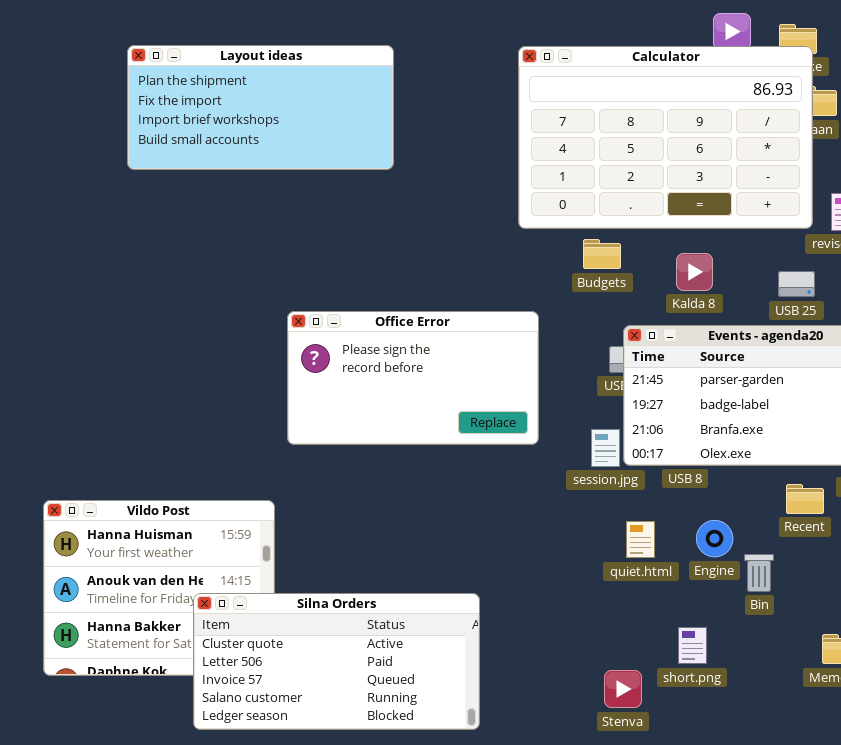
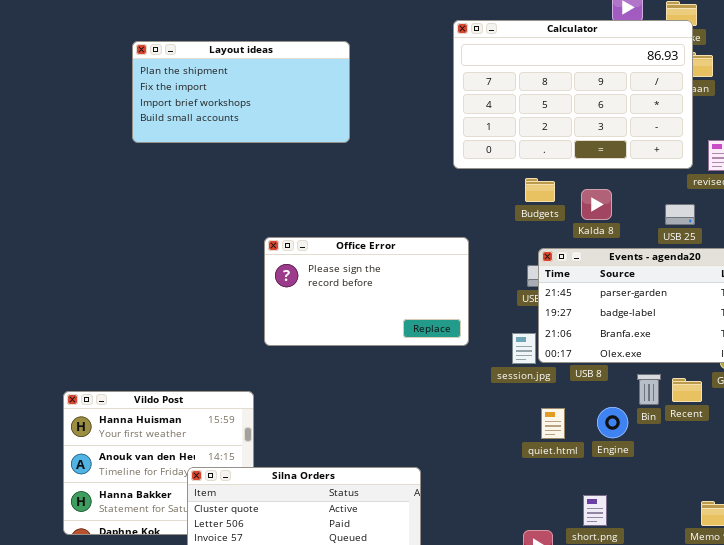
Layout ideas: [127,45,394,170] -> [132,41,350,143], moved
Budgets: [583,239,621,269] -> [525,178,555,202], moved
Bin: [744,554,774,592] -> [637,374,661,405], moved

